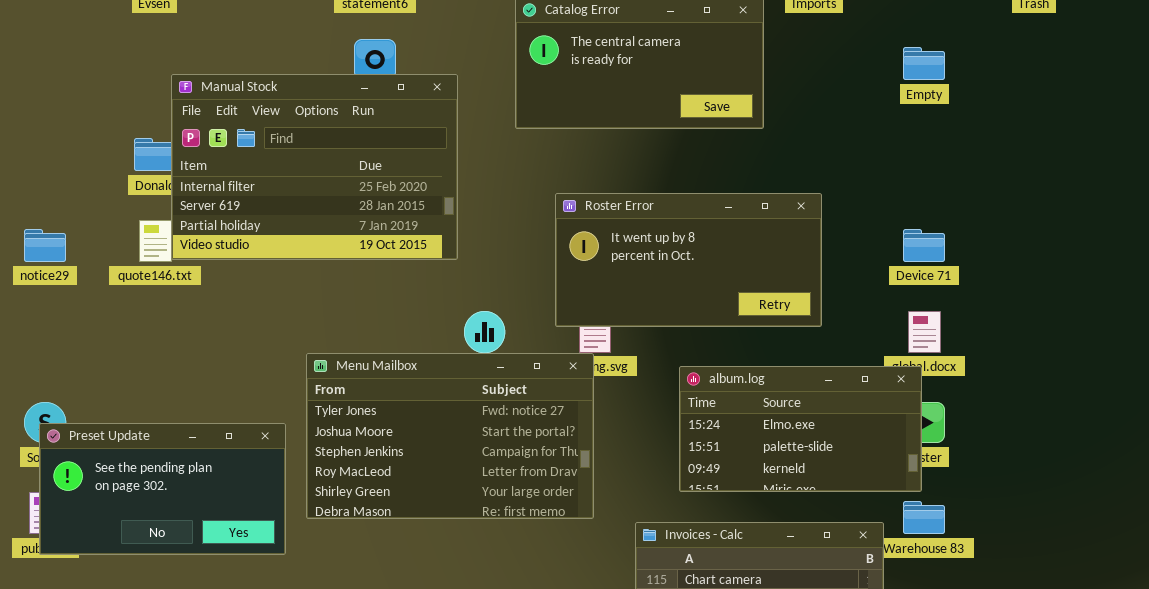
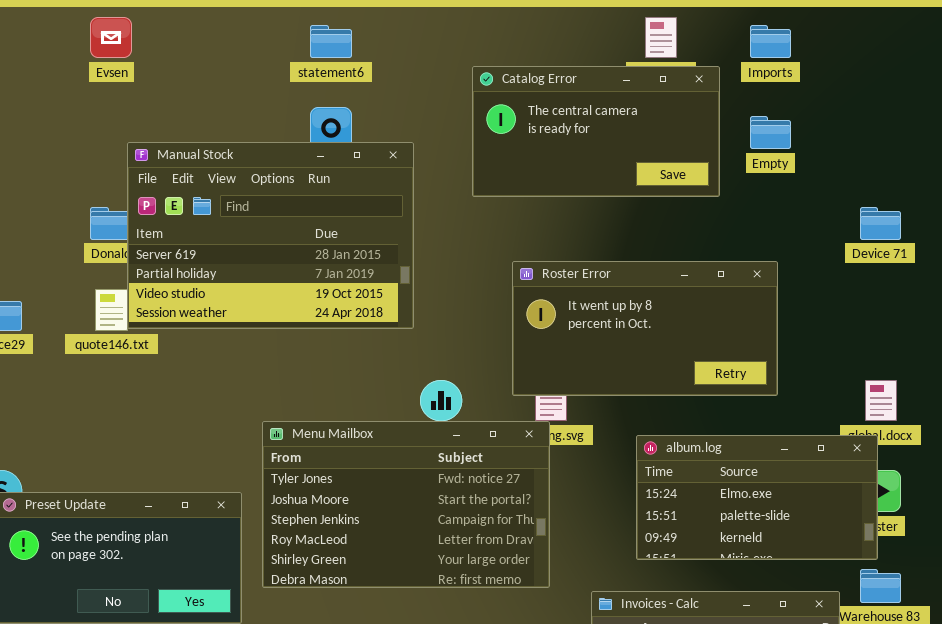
Empty: [903,47,945,80] -> [750,116,791,149], moved
Manual Stock: [171,74,458,260] -> [127,142,414,329], scrolled down 1 row
Device 71: [903,229,945,262] -> [860,207,901,240], moved

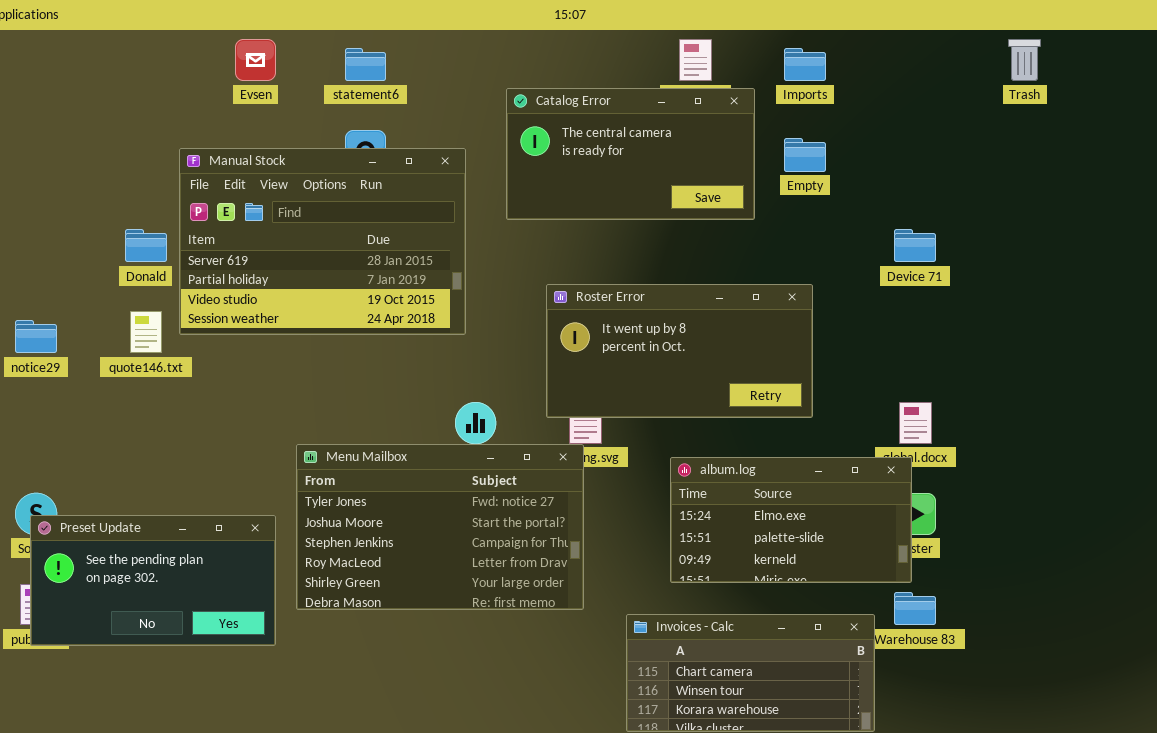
Evsen: [90,17,132,58] -> [235,39,276,81], moved
Manual Stock: [127,142,414,329] -> [179,148,466,335], moved

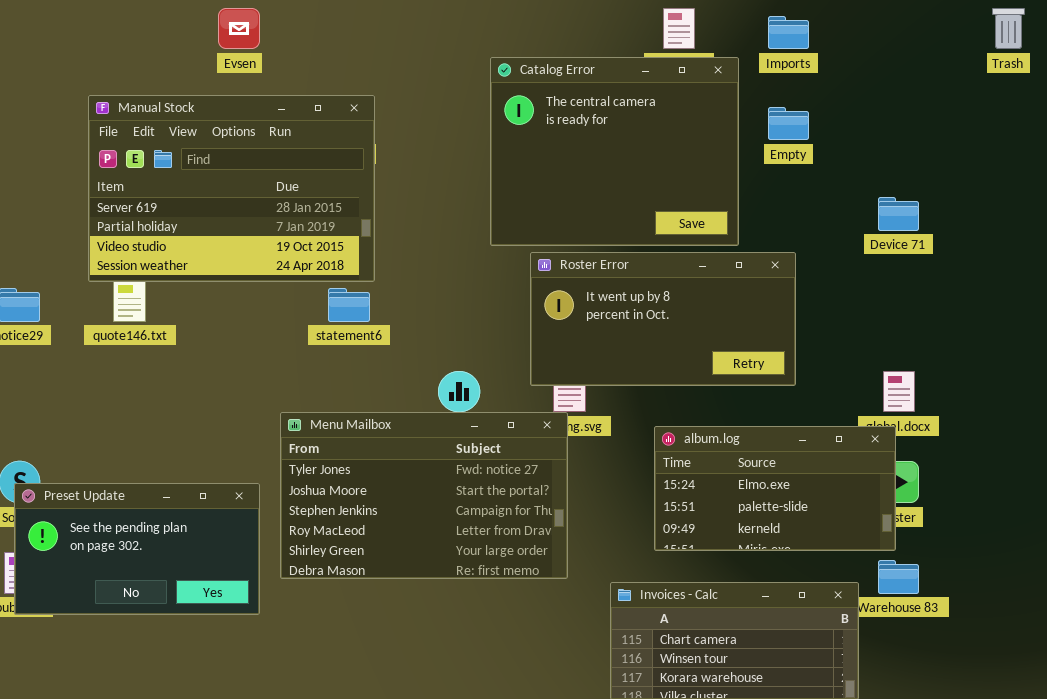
statement6: [345,48,386,81] -> [328,288,370,322], moved
Catalog Error: [506,88,755,220] -> [490,57,739,246], resized
Manual Stock: [179,148,466,335] -> [88,95,375,282], moved

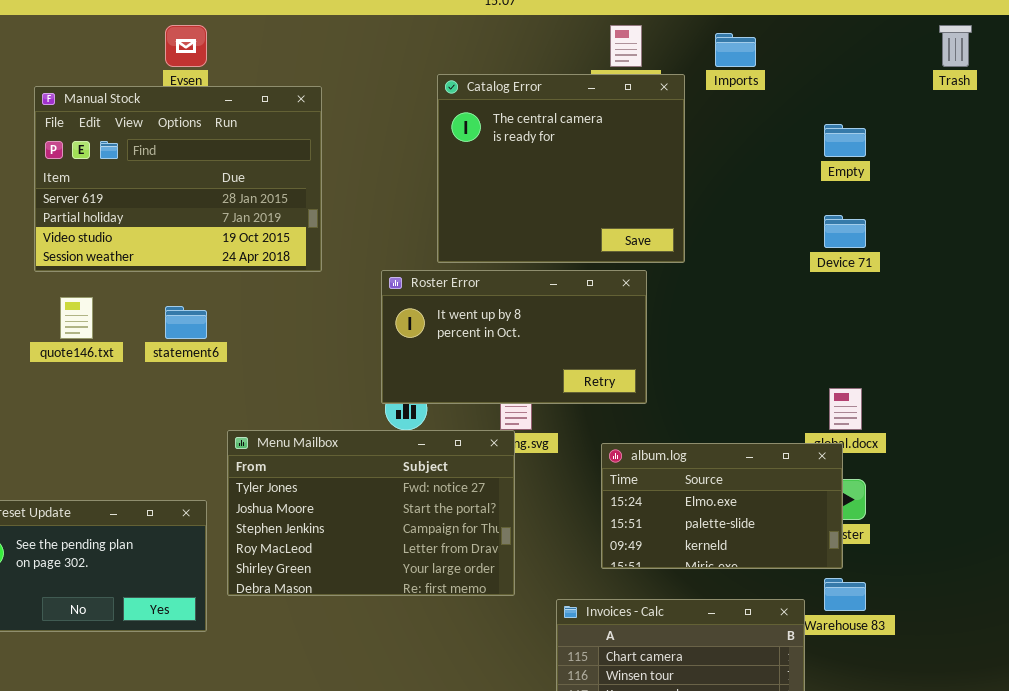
Manual Stock: [88,95,375,282] -> [34,86,322,272], moved
Empty: [768,107,809,140] -> [824,124,866,157], moved
Roster Error: [530,252,796,386] -> [381,270,647,404], moved
statement6: [328,288,370,322] -> [165,306,207,339], moved

